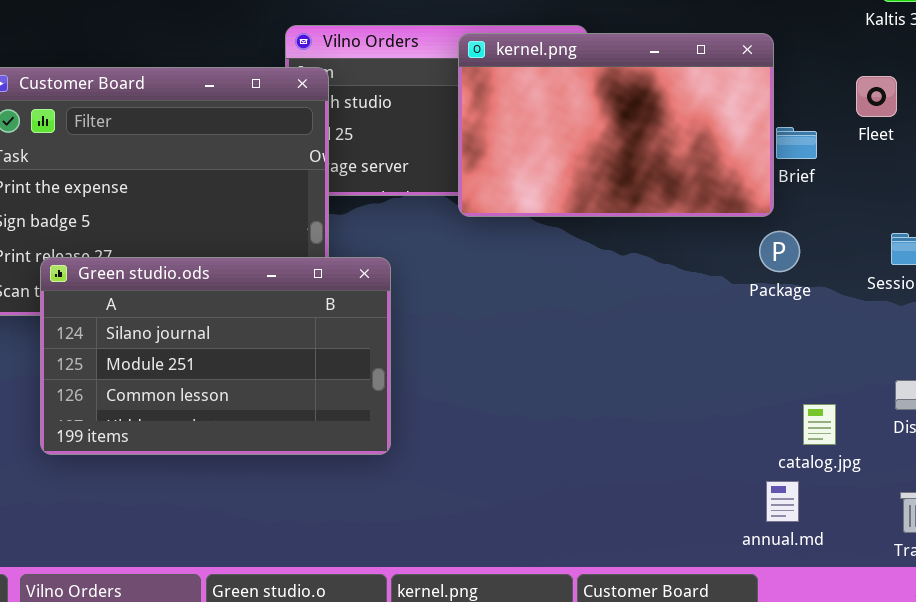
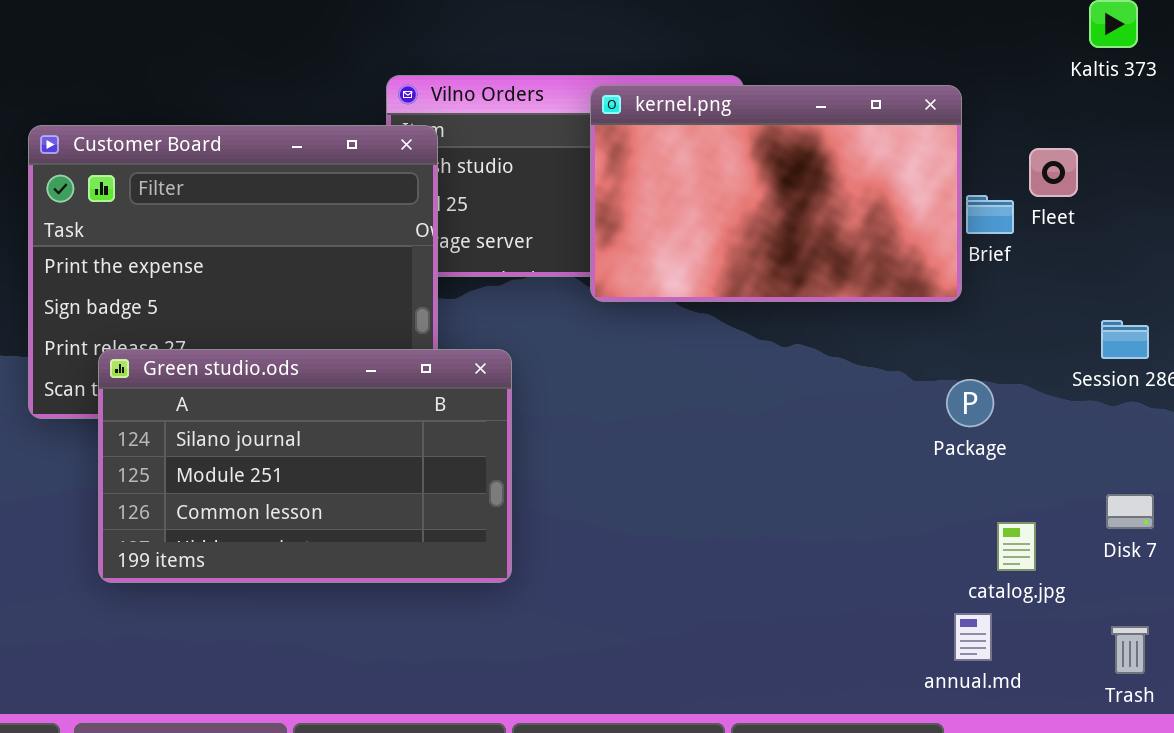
Fleet: [856,76,897,117] -> [1029,148,1078,197], moved
Package: [759,231,800,272] -> [946,379,994,427], moved

